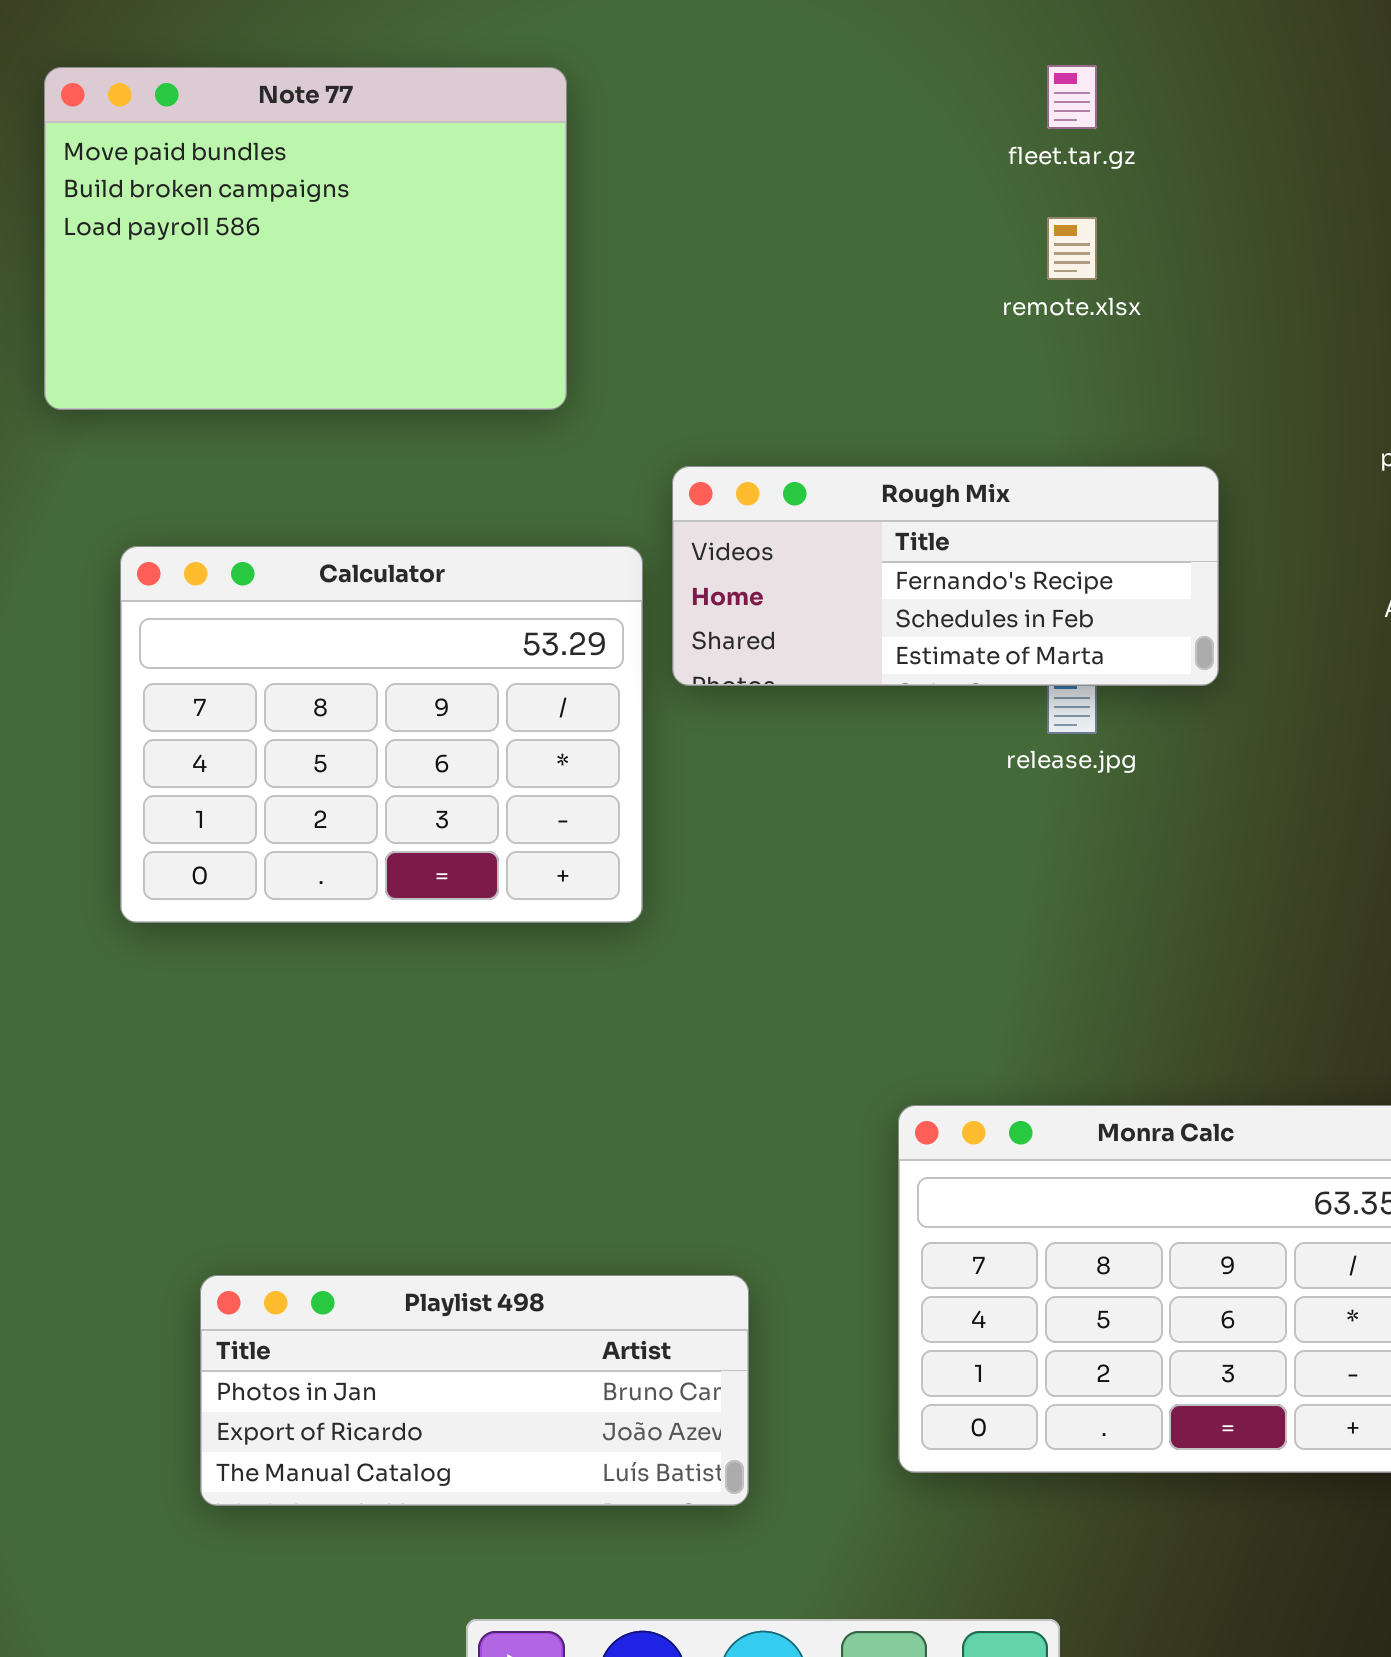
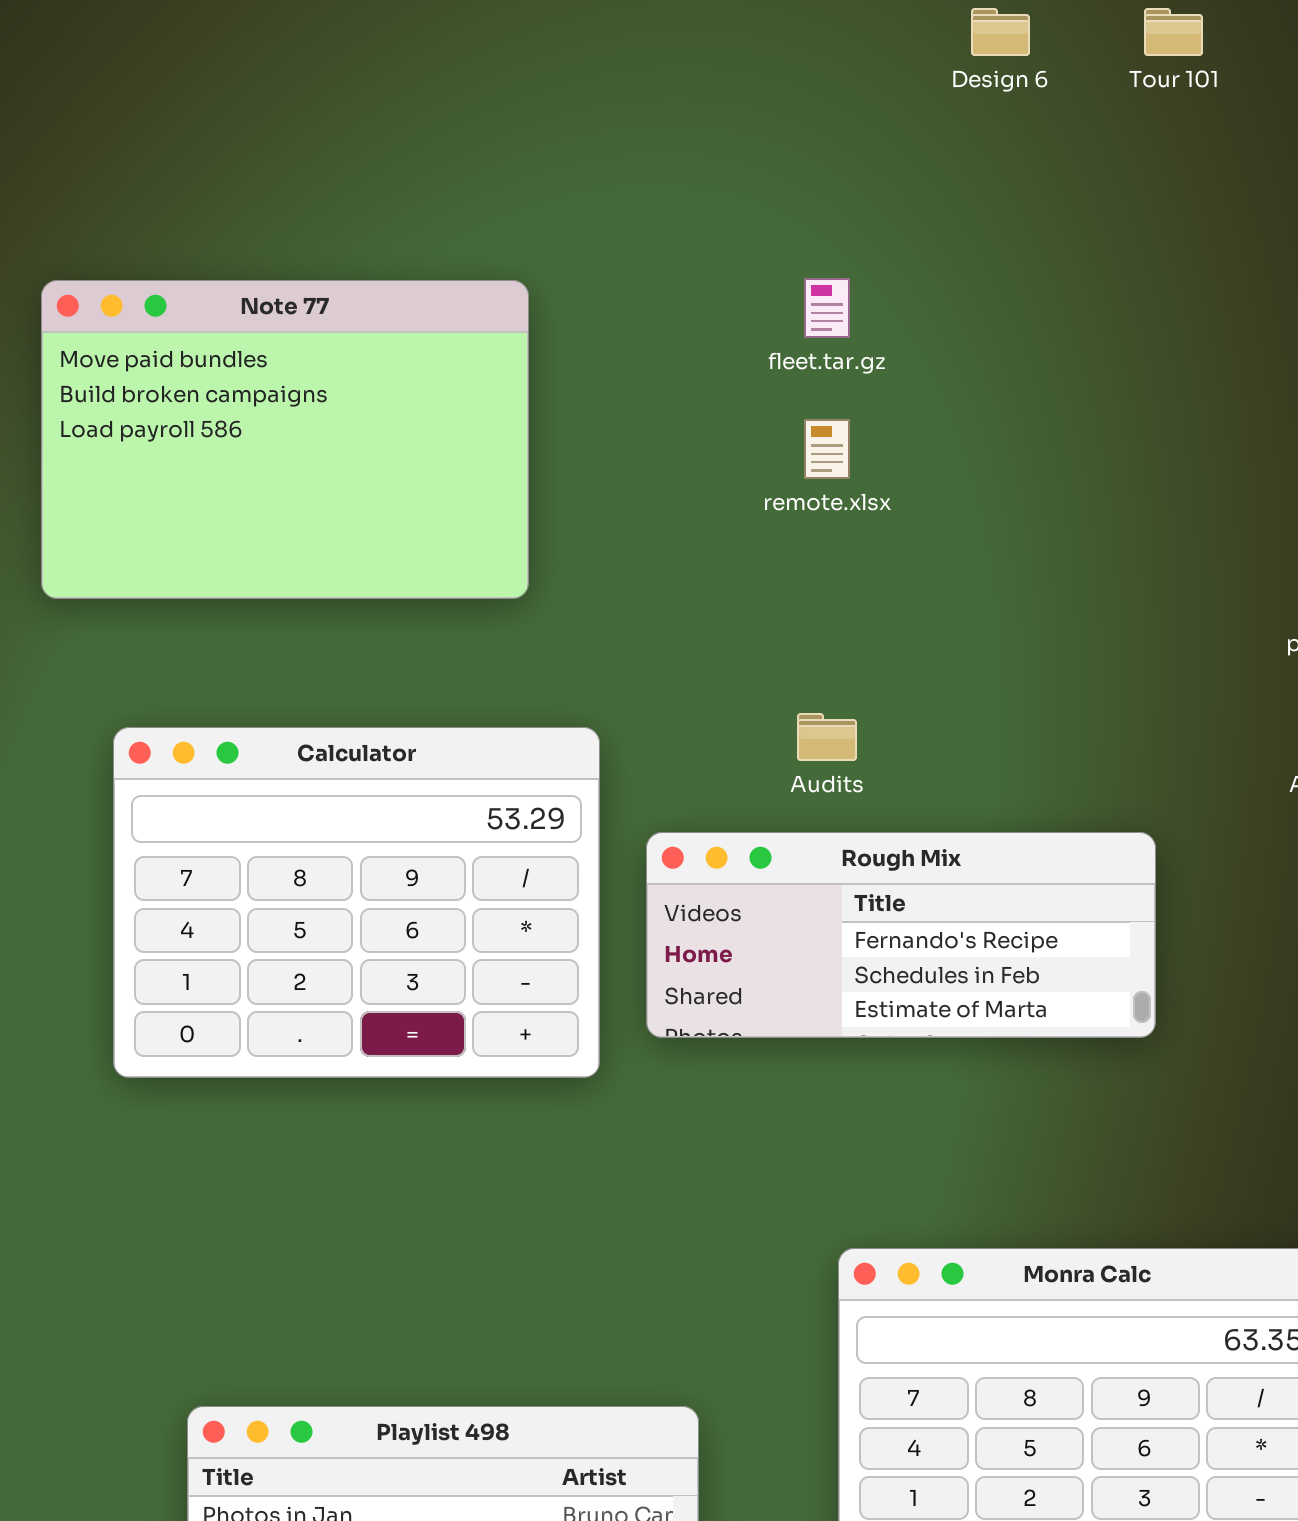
fleet.tar.gz: [1047,65,1097,129] -> [804,278,850,338], moved
remote.xlsx: [1047,217,1097,280] -> [804,419,850,479], moved
Rough Mix: [672,466,1219,686] -> [646,832,1156,1038], moved

